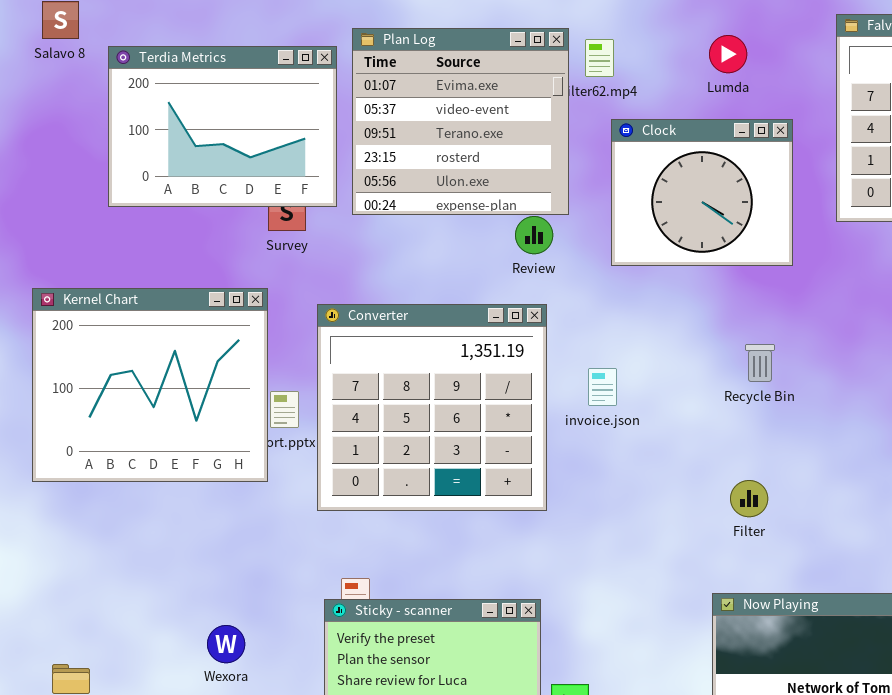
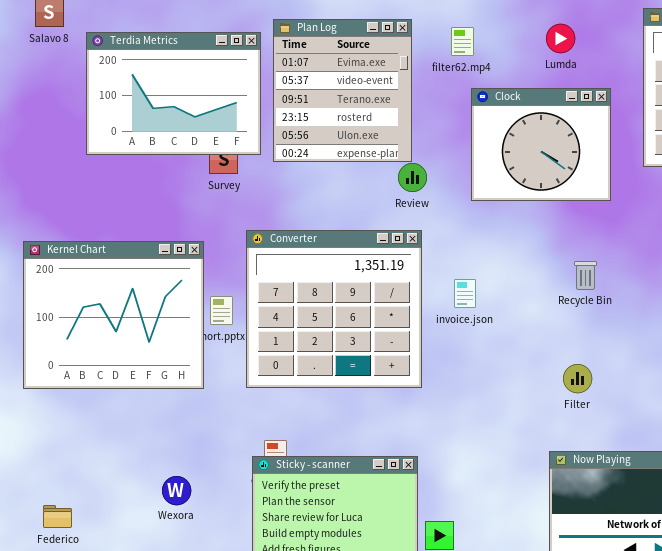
Plan Log: [352,28,569,215] -> [273,19,412,162], resized
Kernel Chart: [32,288,268,482] -> [23,241,204,389], moved

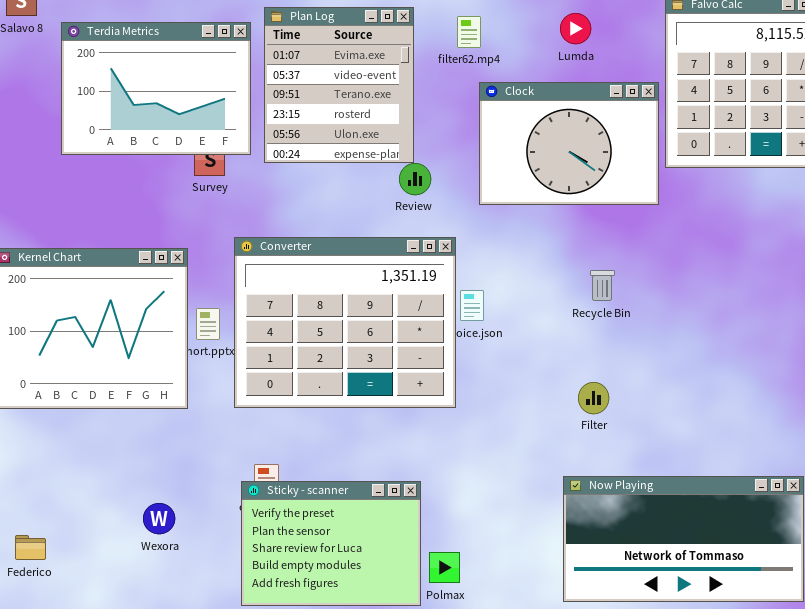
Clock: [471,88,611,201] -> [479,82,659,205], resized
Converter: [246,230,422,388] -> [234,237,456,408], resized

